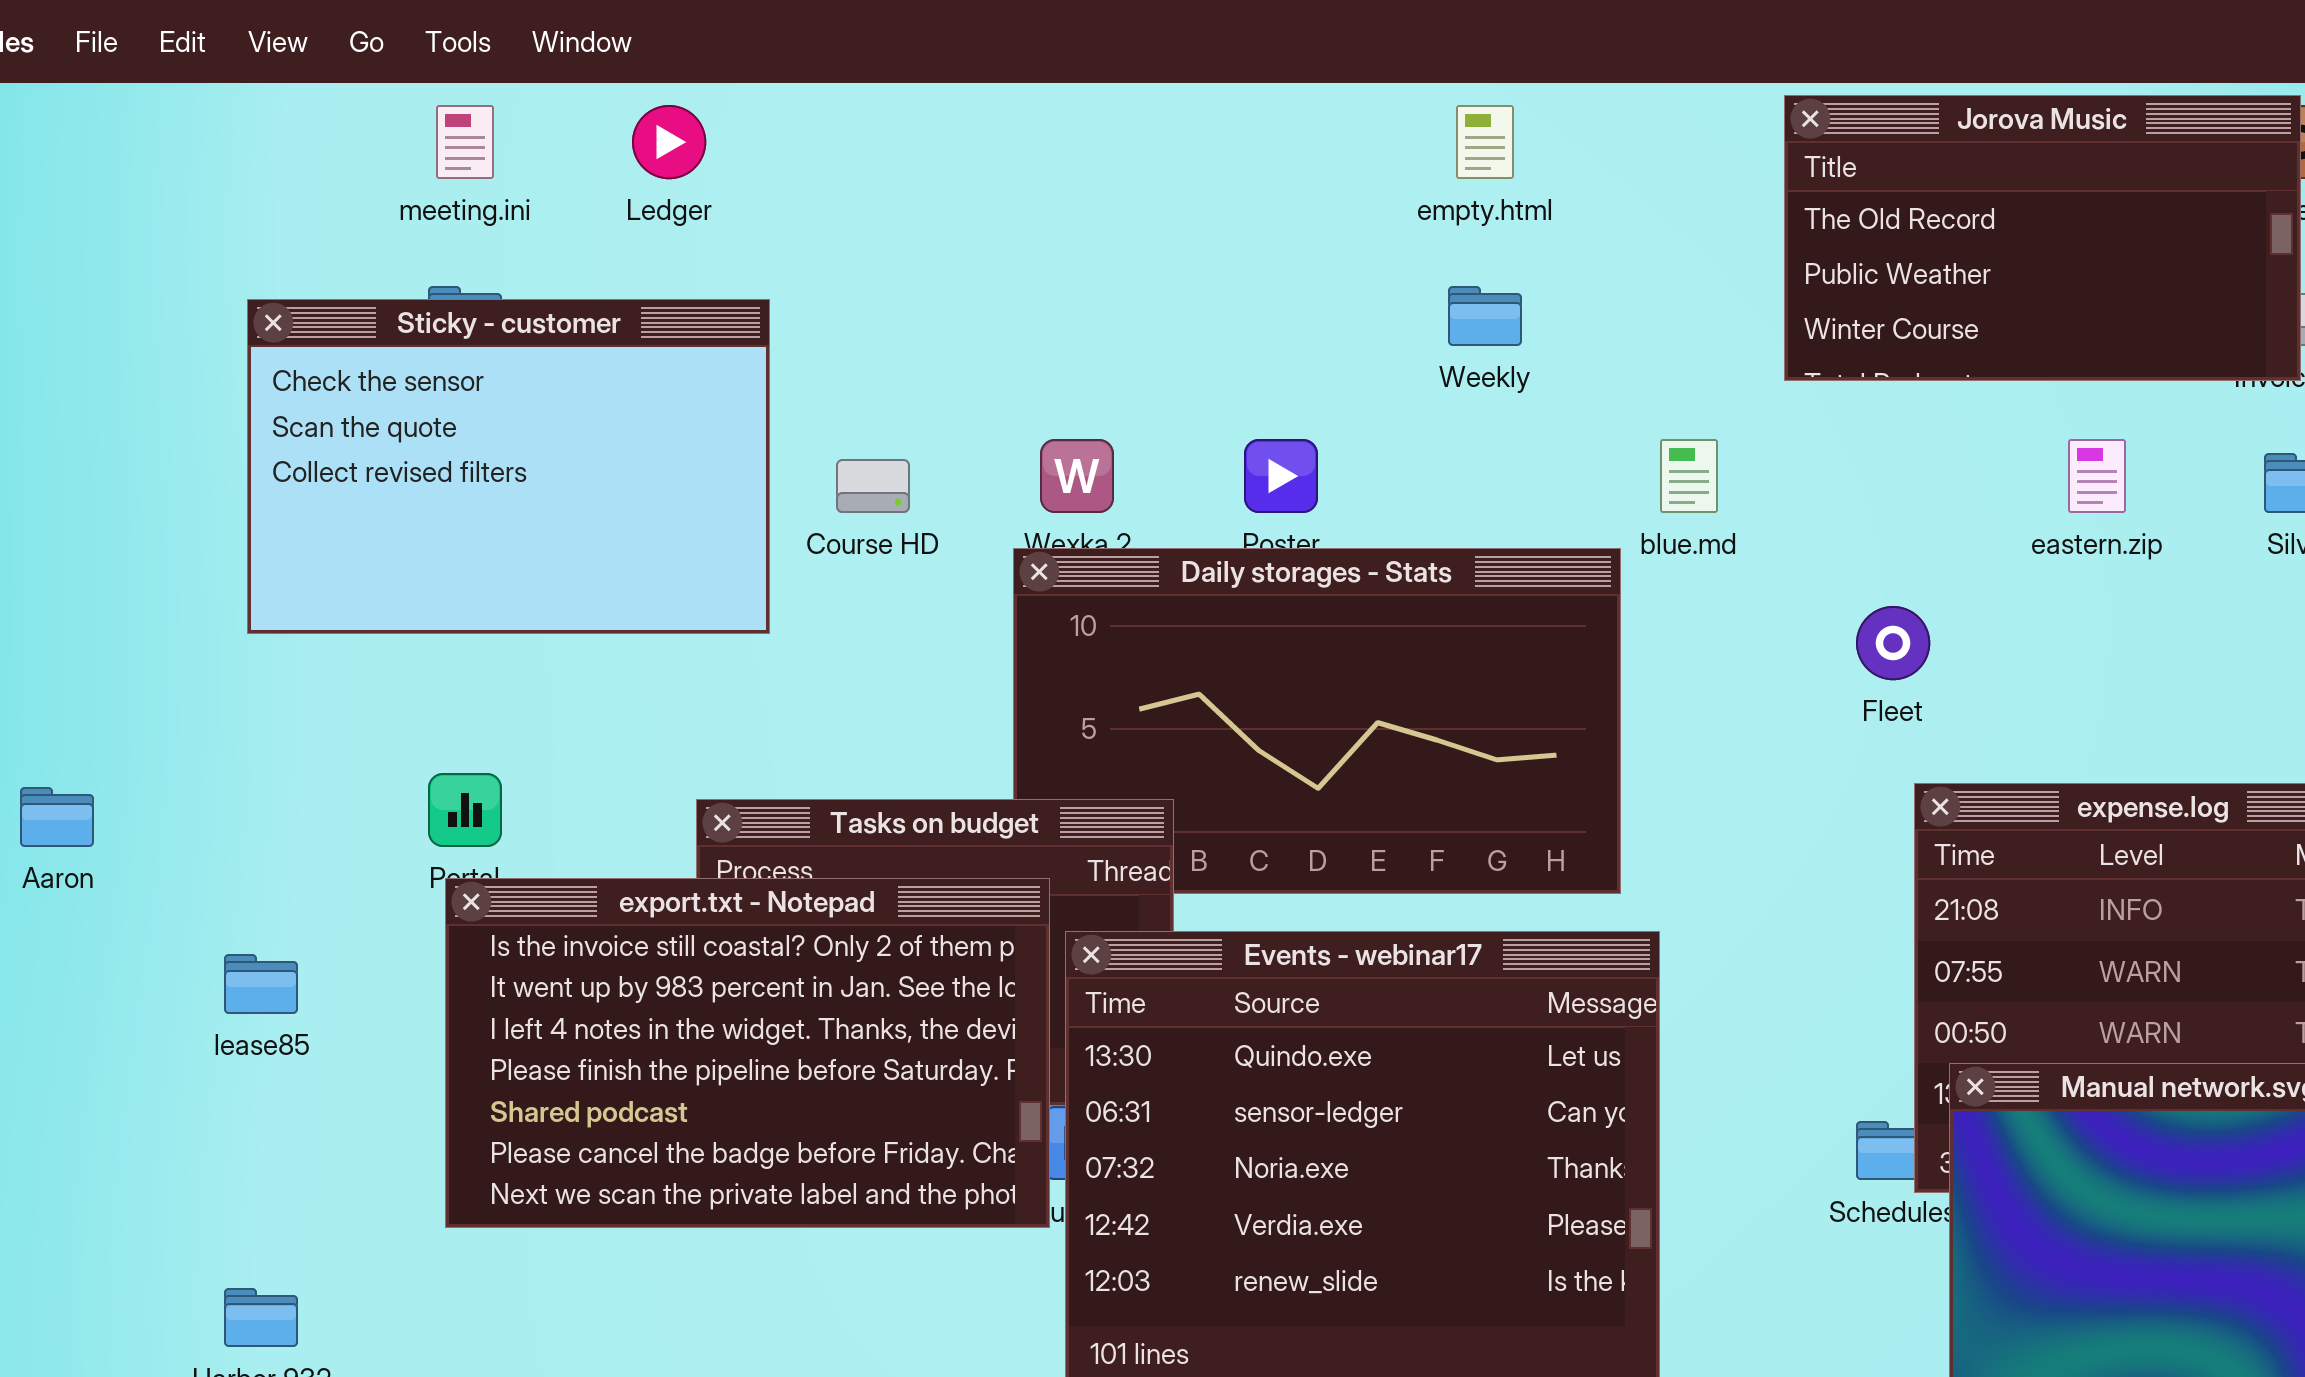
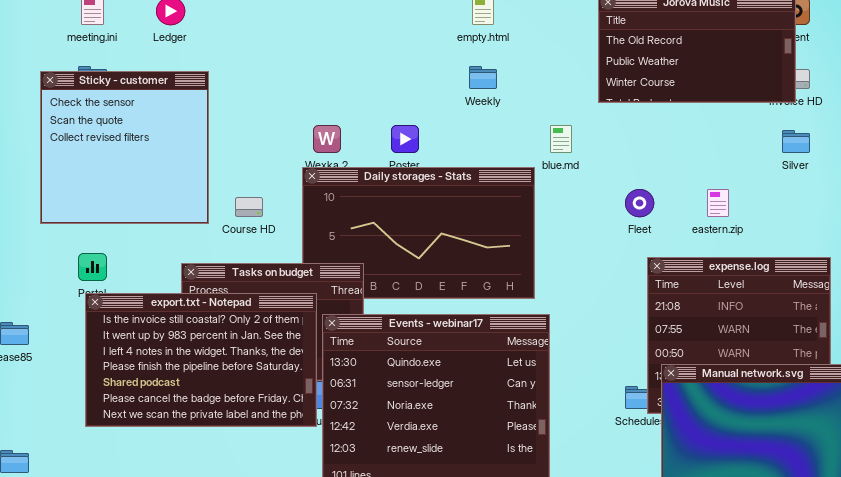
Sticky - customer: [247,299,770,634] -> [40,71,209,224], resized
eastern.zip: [2068,439,2126,513] -> [707,189,729,217], moved
Course HD: [836,459,910,513] -> [235,197,263,217], moved

